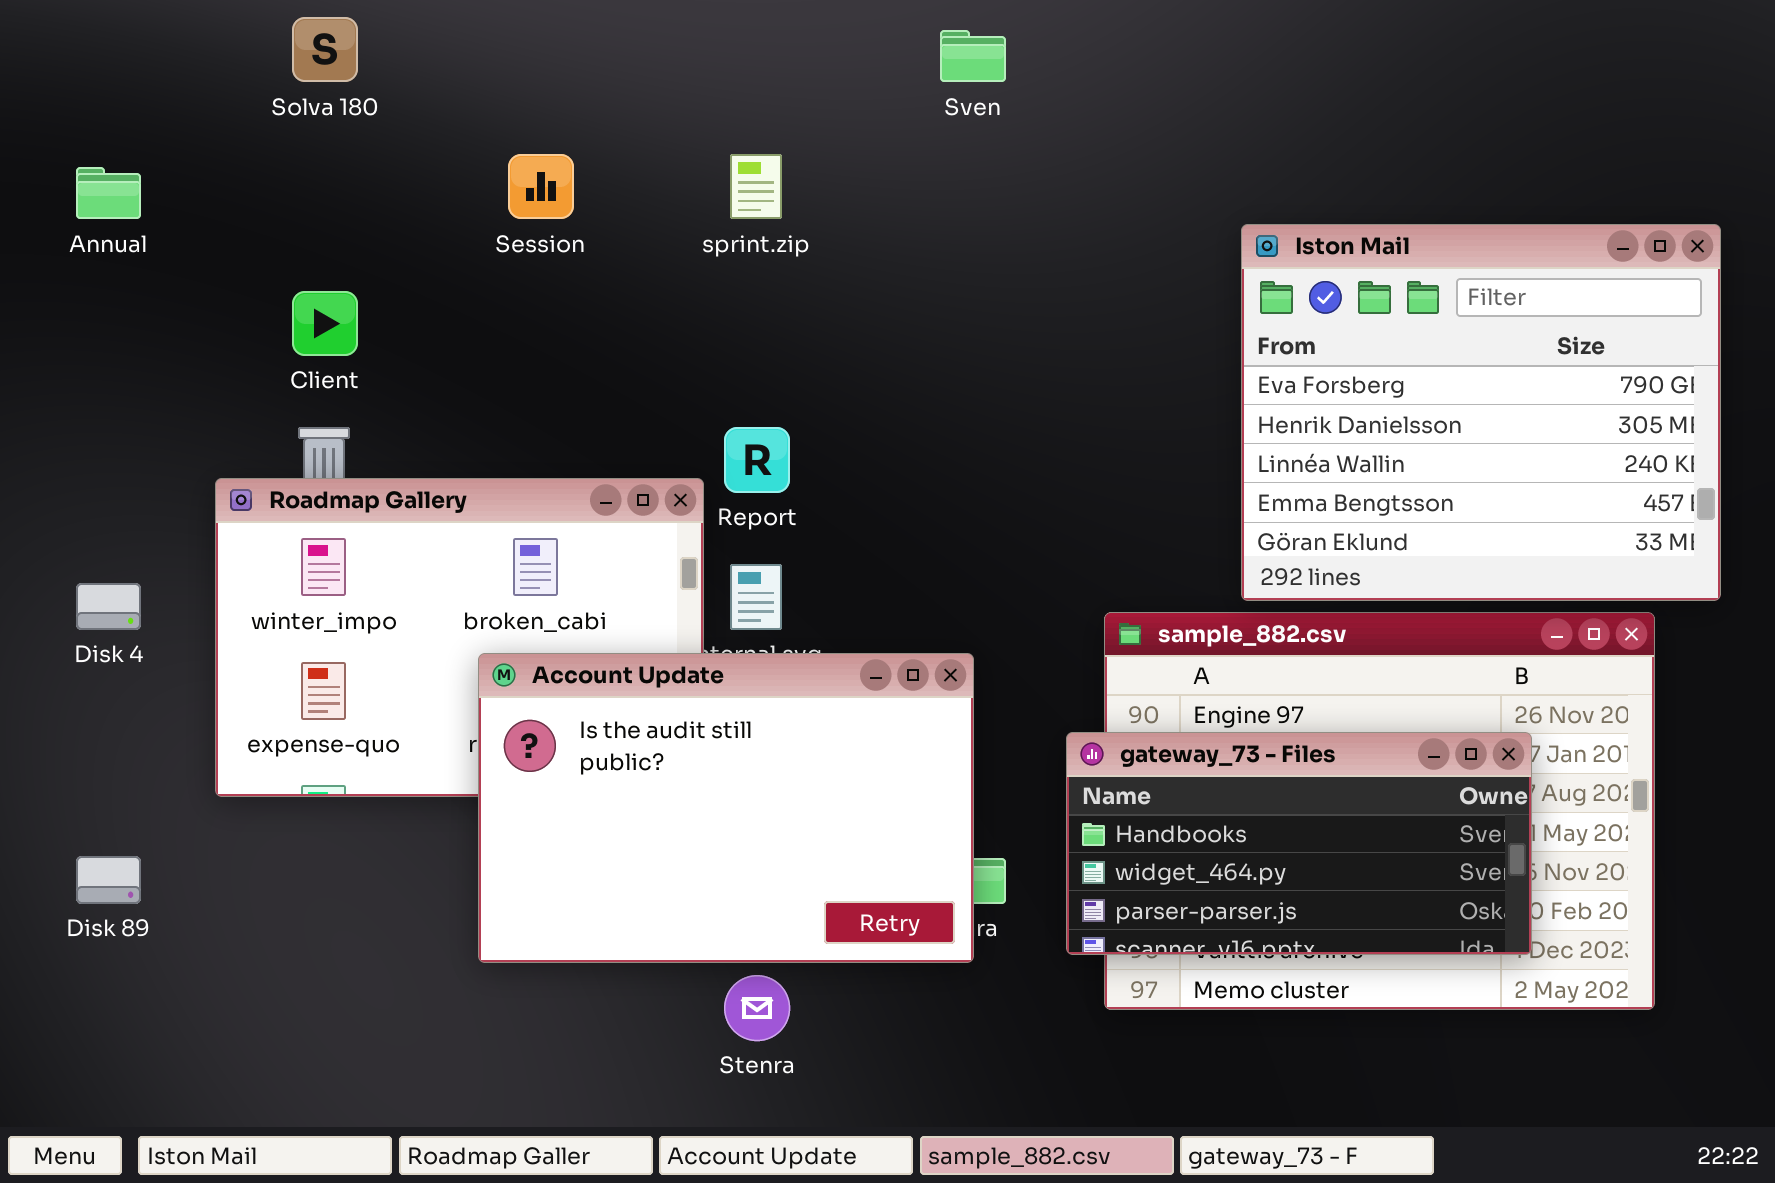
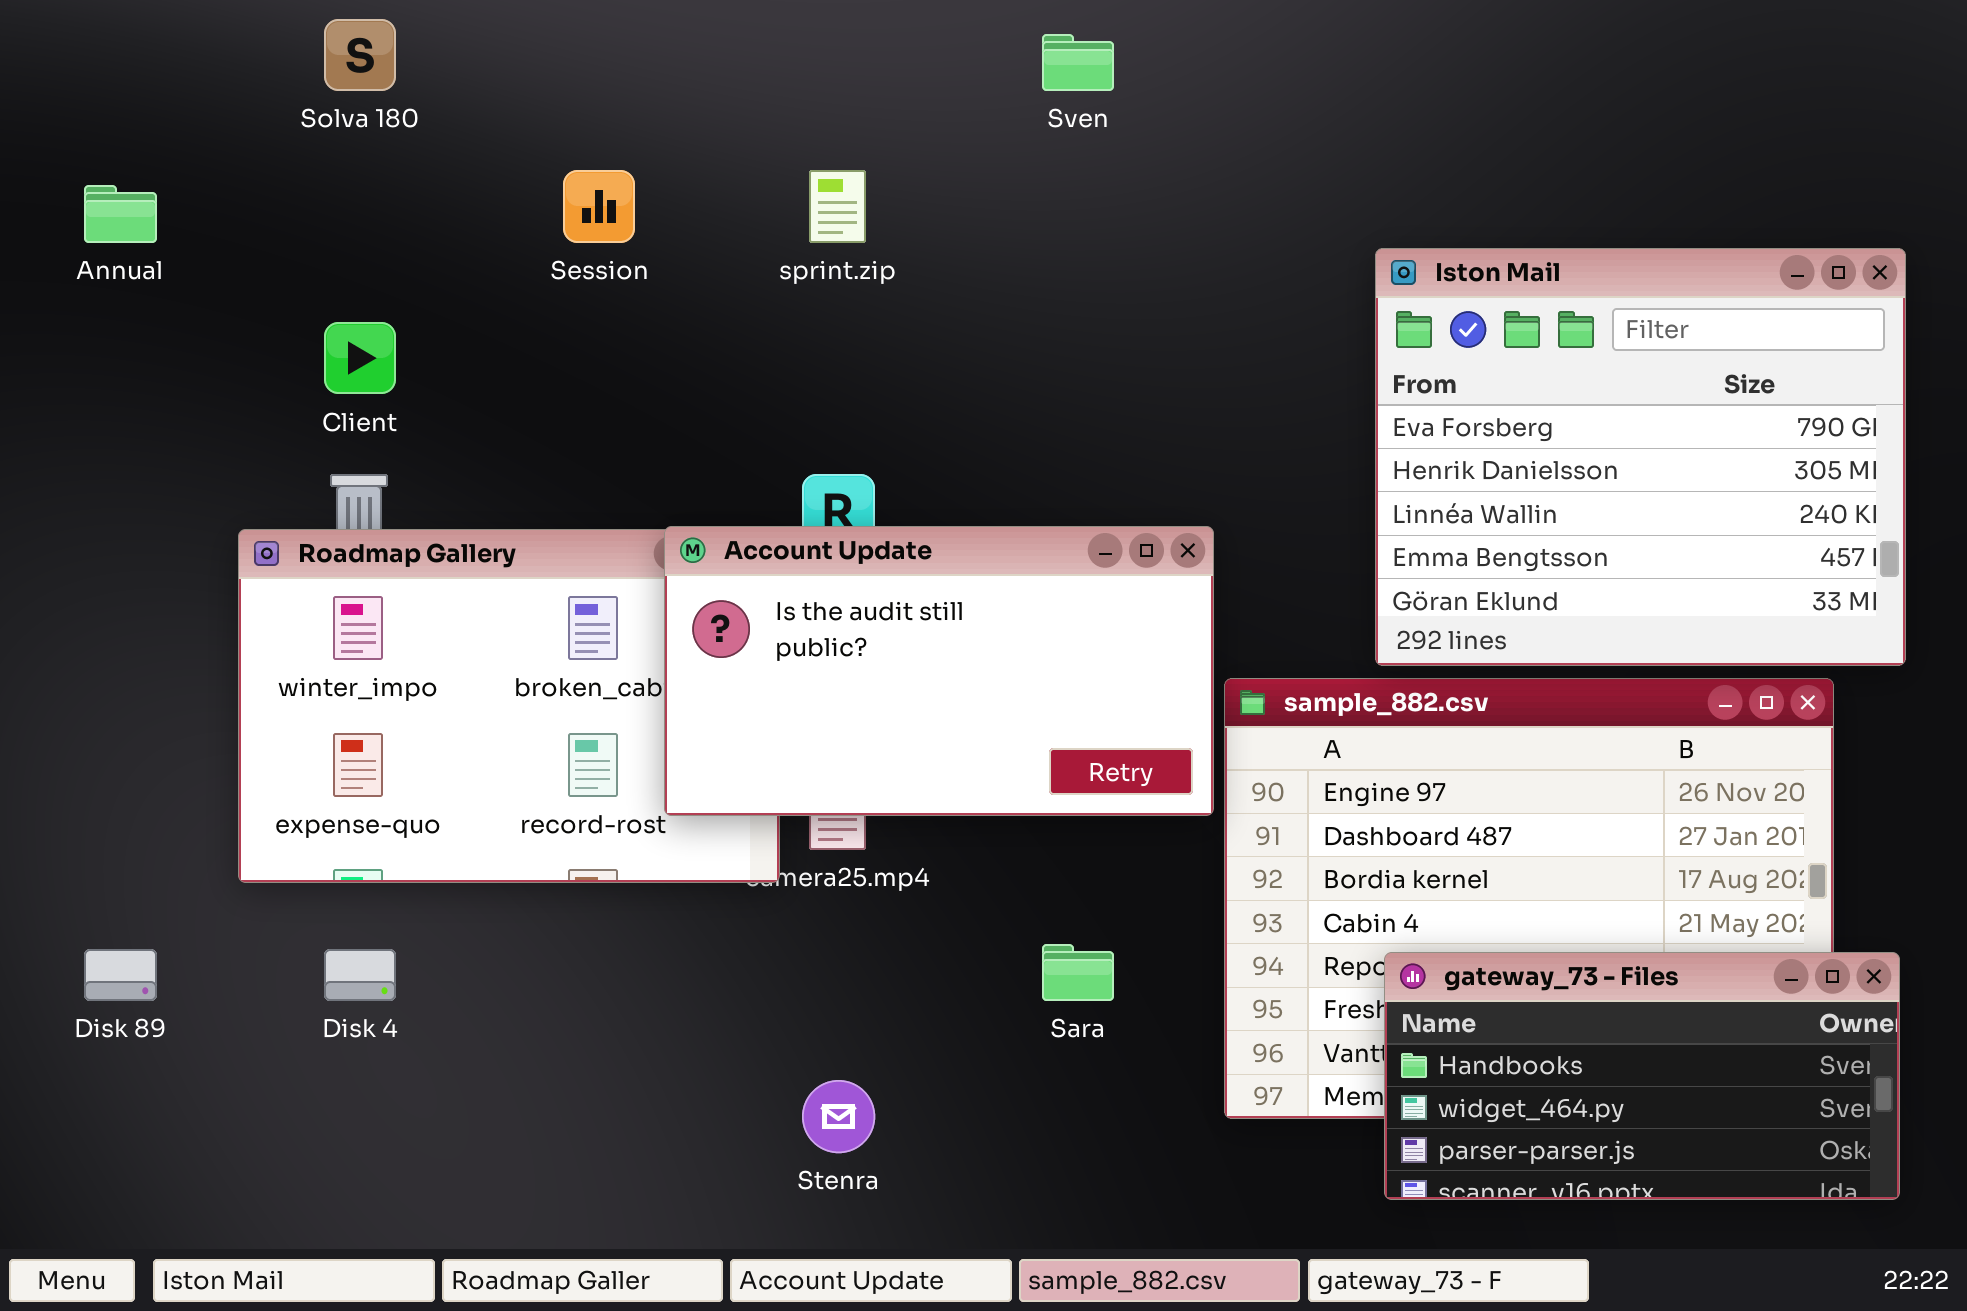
Disk 4: [76,583,141,630] -> [324,949,396,1001], moved
Account Update: [478,653,974,963] -> [664,526,1214,816], moved, resized
gateway_73 - Files: [1066,732,1532,955] -> [1384,952,1900,1200], moved

